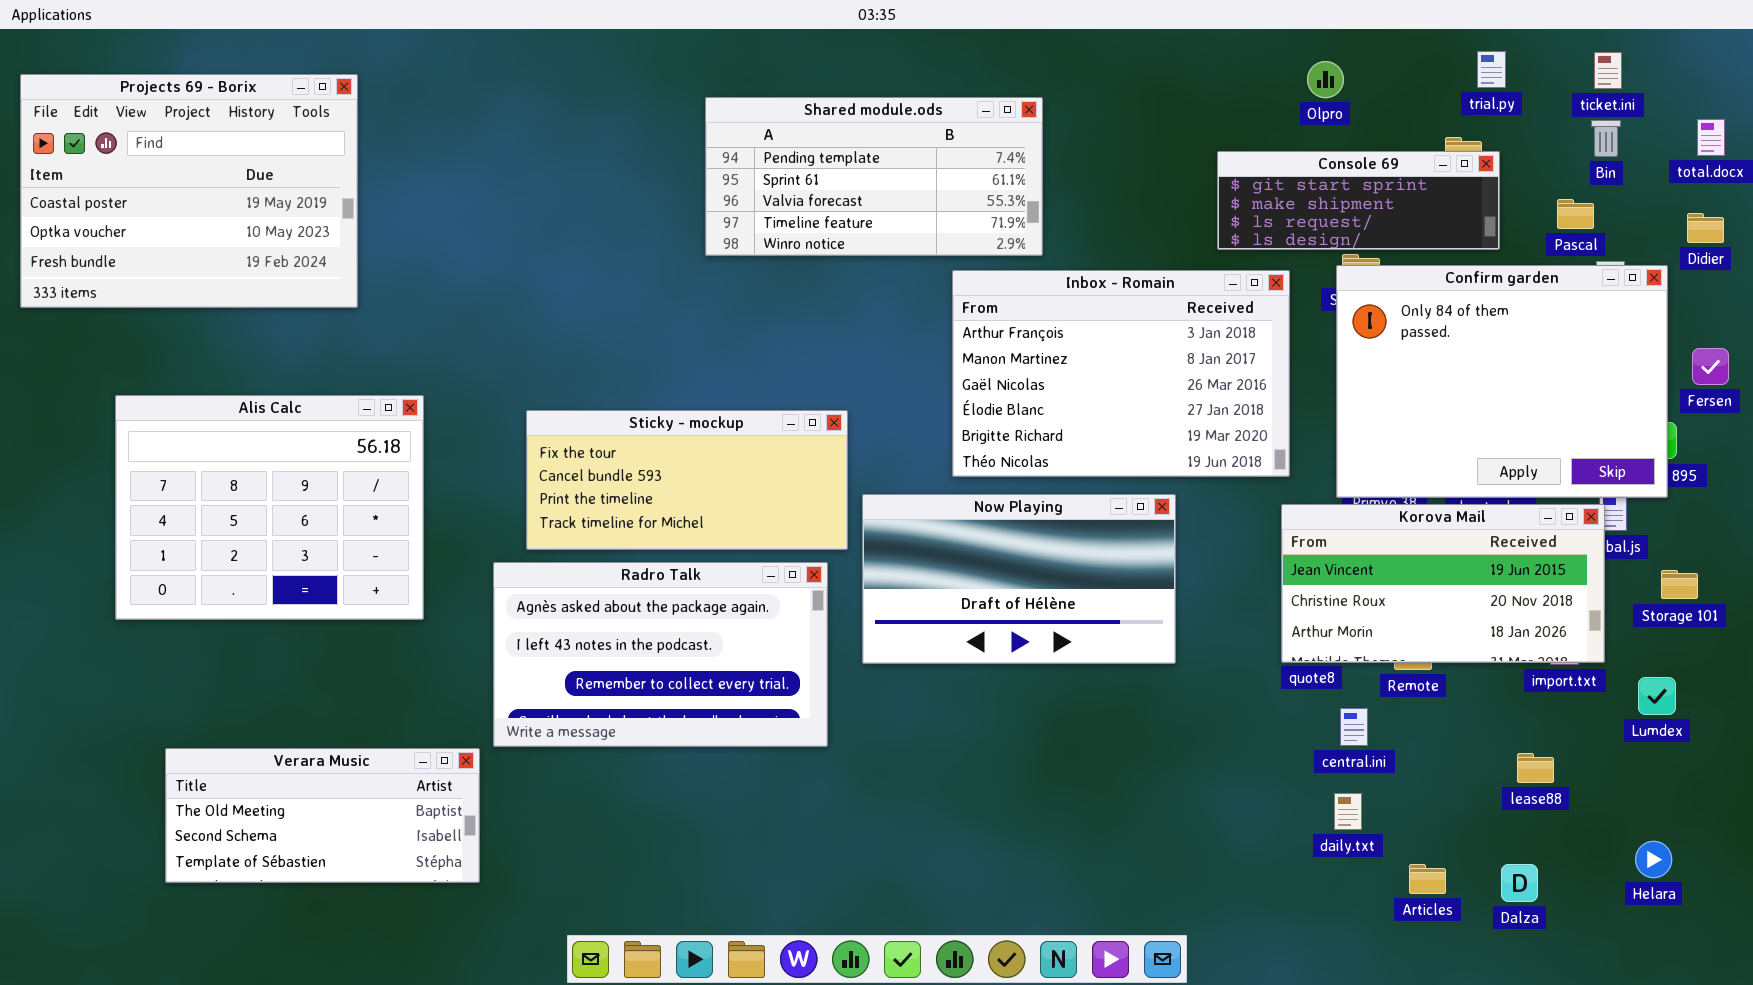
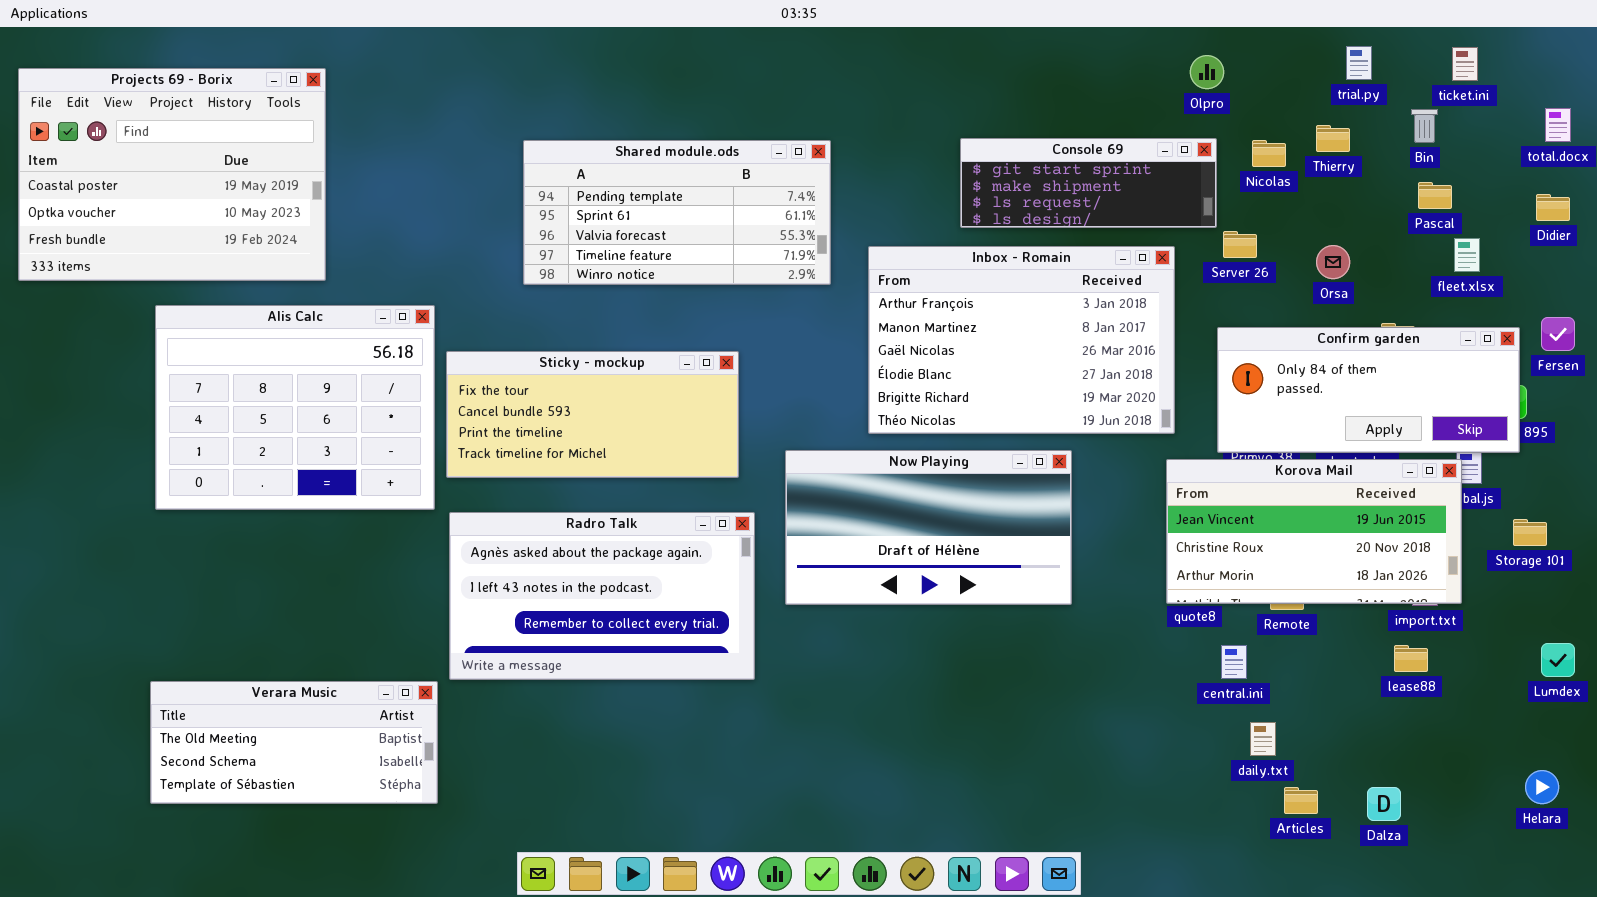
Shared module.ods: [705,97,1043,256] -> [523,140,831,285], moved
Bin: [1591,120,1621,157] -> [1411,109,1438,143], moved
Console 69: [1217,151,1500,250] -> [960,138,1217,228], moved
Confirm garden: [1336,265,1668,498] -> [1217,327,1520,453], resized
Alis Calc: [115,395,424,620] -> [155,305,435,510], moved
Sticky - mockup: [526,410,848,550] -> [446,351,739,478], moved
Lumdex: [1638,677,1676,715] -> [1541,643,1575,677], moved
lease88: [1517,753,1554,783] -> [1394,645,1428,672], moved
daily.txt: [1334,793,1362,830] -> [1250,722,1276,756], moved
Helara: [1635,841,1672,878] -> [1525,770,1559,804], moved

